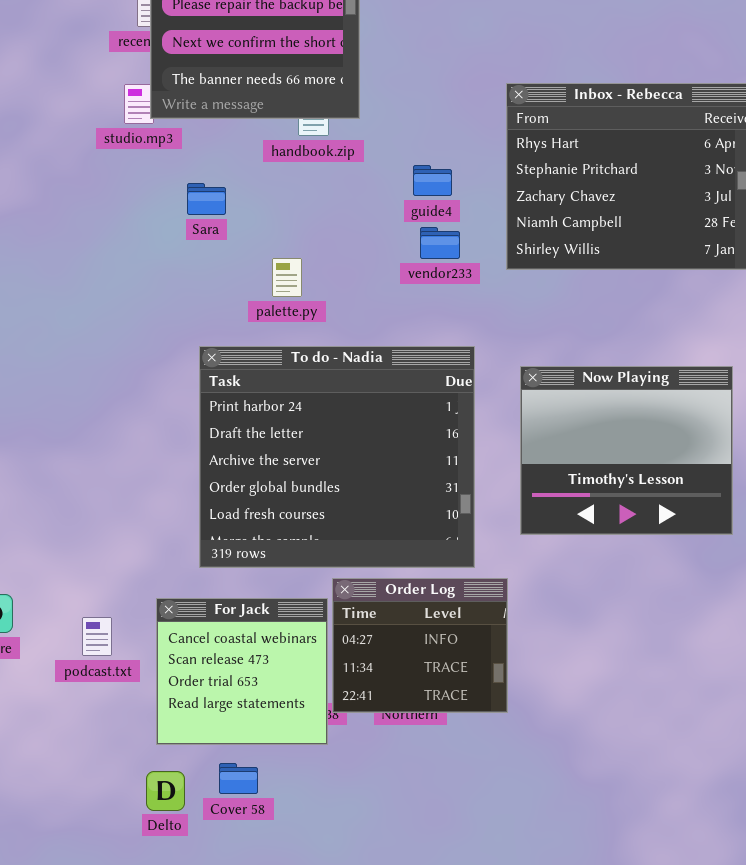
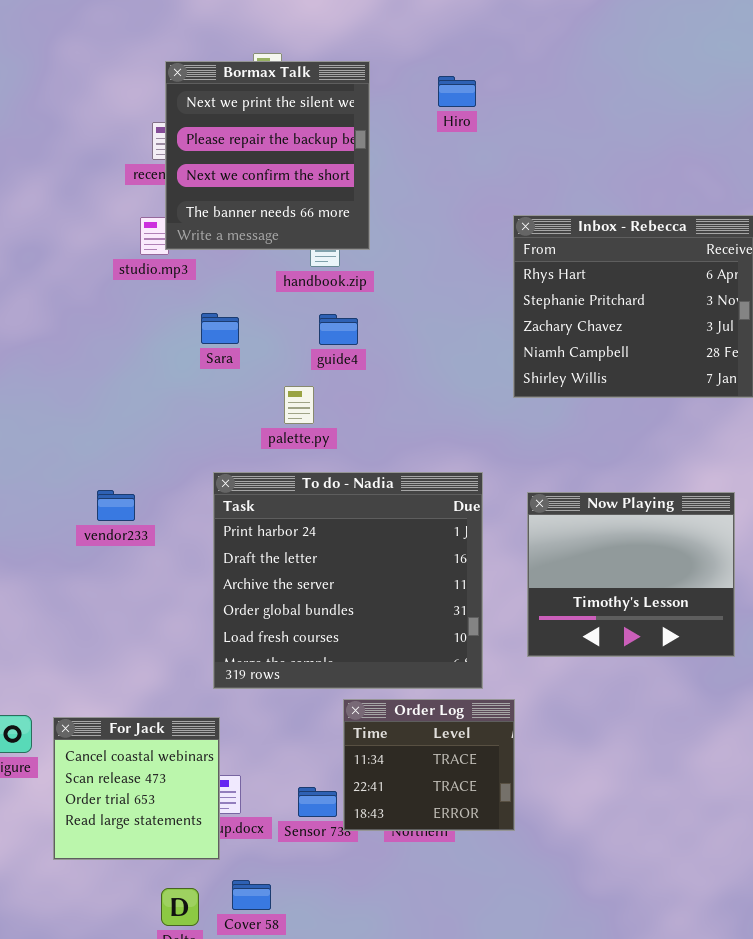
guide4: [413,165,452,196] -> [319,314,358,345], moved
vendor233: [420,227,460,259] -> [97,490,135,521], moved
Order Log: [332,578,508,713] -> [343,699,515,831], scrolled down 1 row
For Jack: [156,598,328,745] -> [53,717,220,860], moved

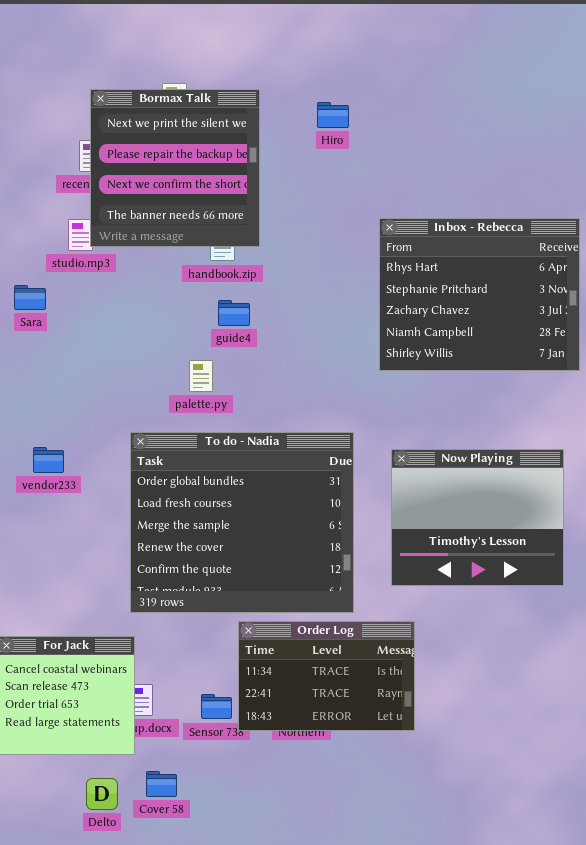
Sara: [201,313,239,344] -> [14,285,46,310], moved
To do - Nadia: [213,472,483,689] -> [130,432,354,613], scrolled down 3 rows
Order Log: [343,699,515,831] -> [238,621,415,731], resized

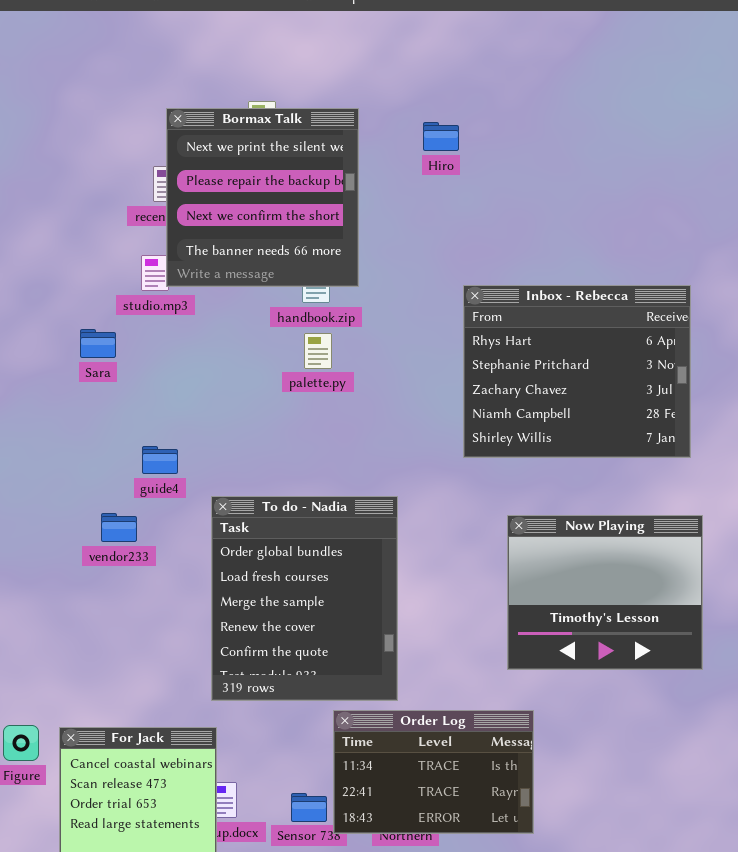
Inbox - Rebecca: [379,218,580,371] -> [463,285,691,458], moved
guide4: [218,300,250,326] -> [142,446,178,474], moved
palette.py: [189,360,213,392] -> [304,333,332,369], moved
To do - Nadia: [130,432,354,613] -> [211,496,398,701], resized

